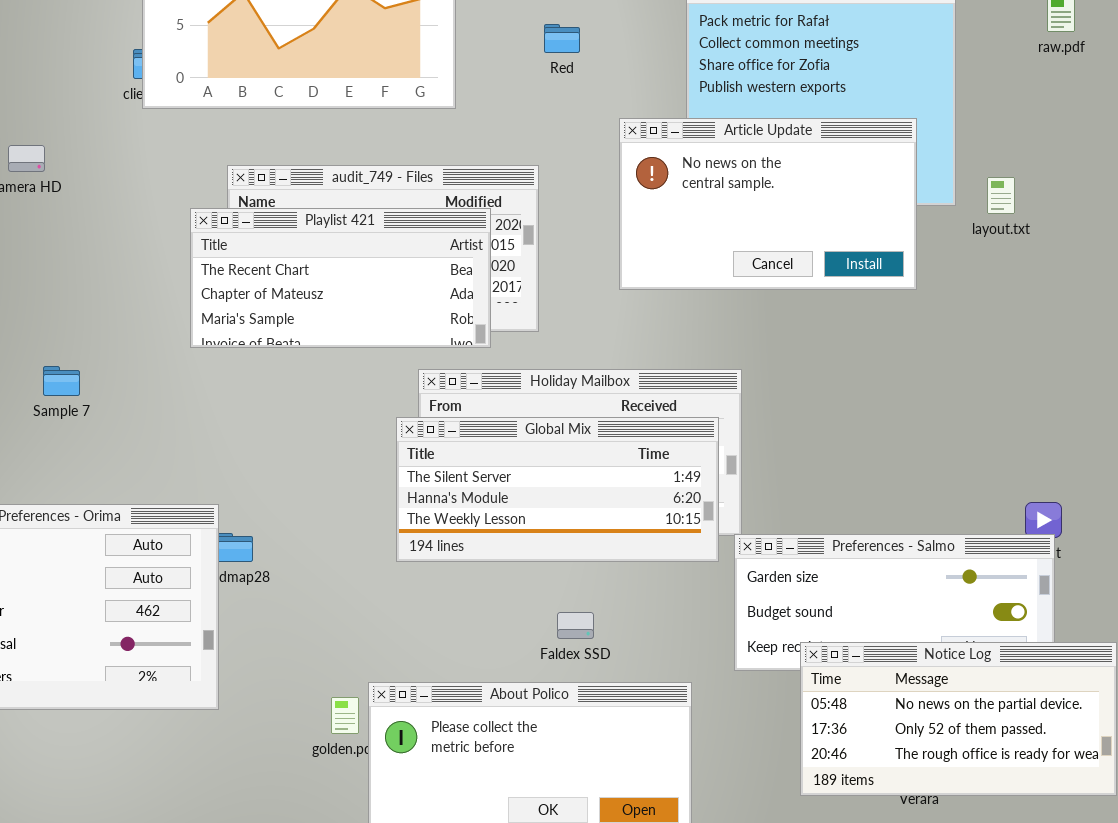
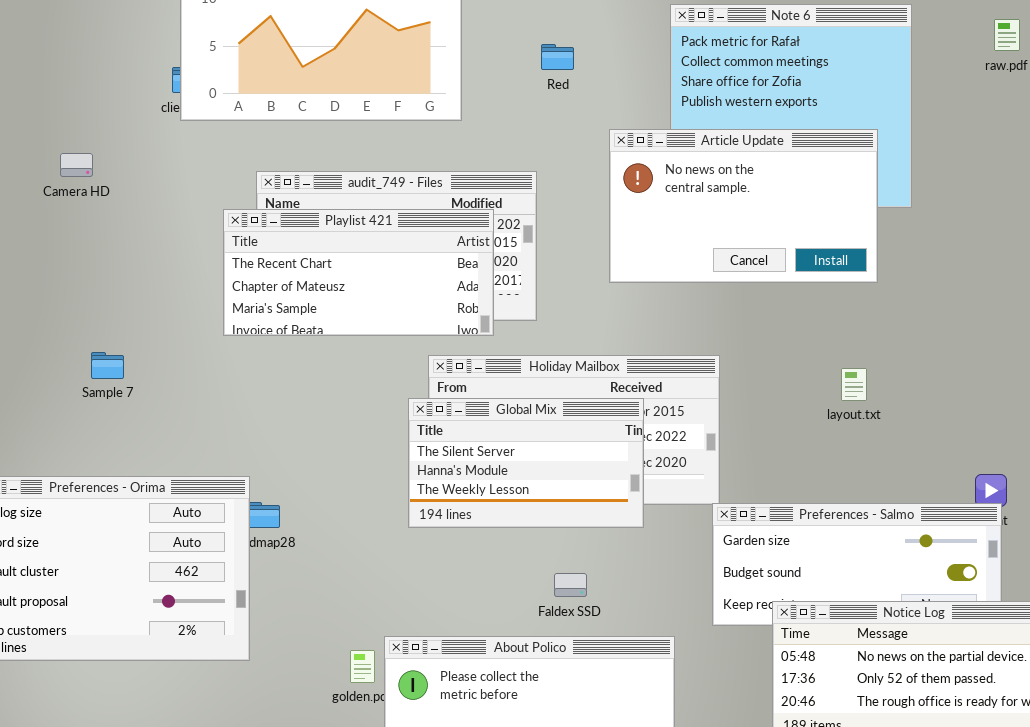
layout.txt: [987,177,1015,214] -> [841,368,867,401], moved
Global Mix: [396,417,719,562] -> [408,398,644,528], resized

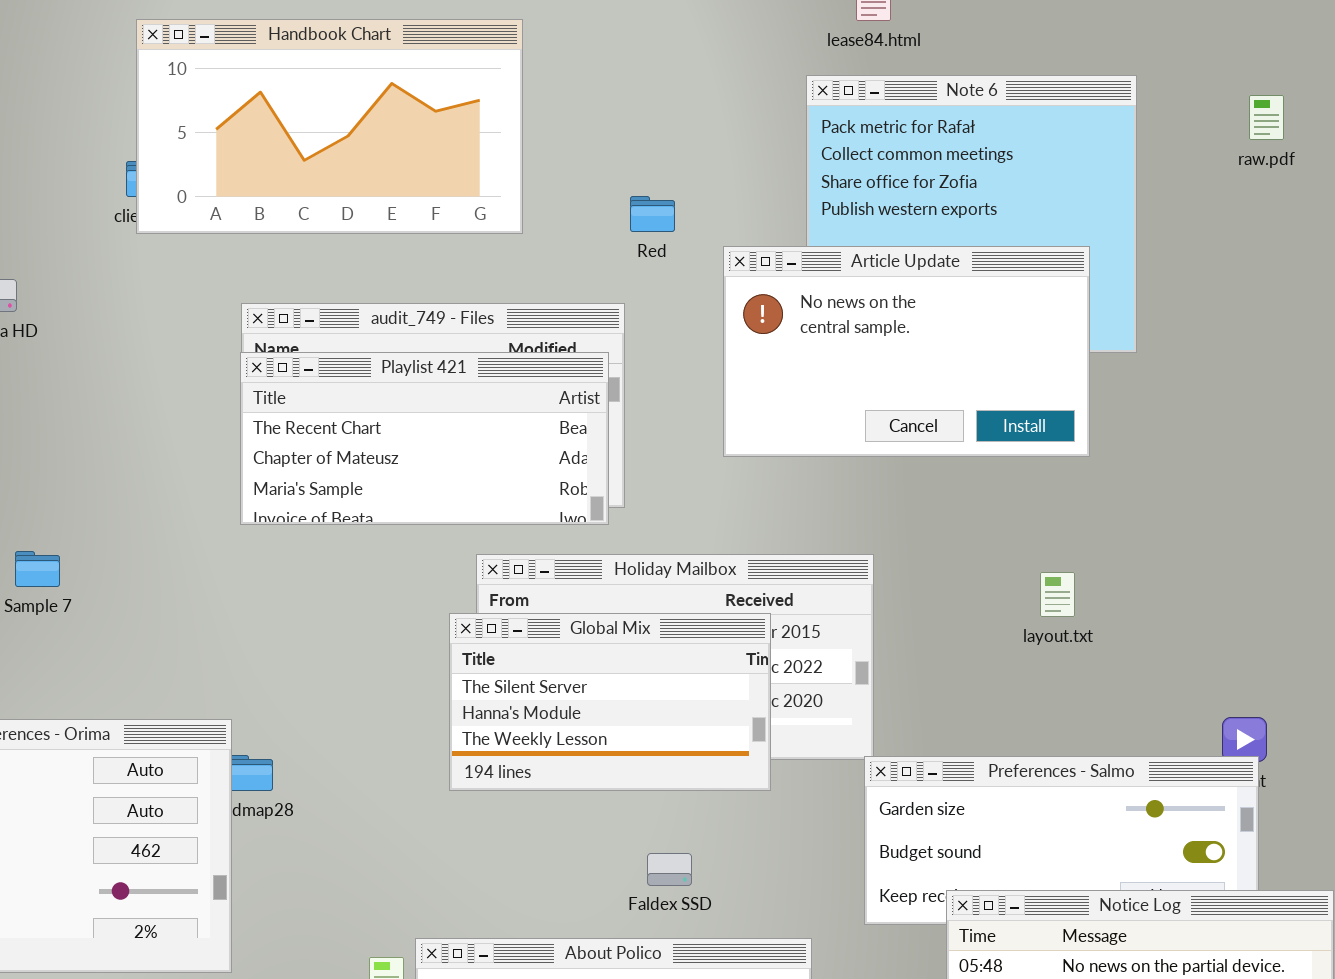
Red: [541,44,574,70] -> [630,196,675,232], moved
Playlist 421: [223,209,494,336] -> [240,352,609,525], moved

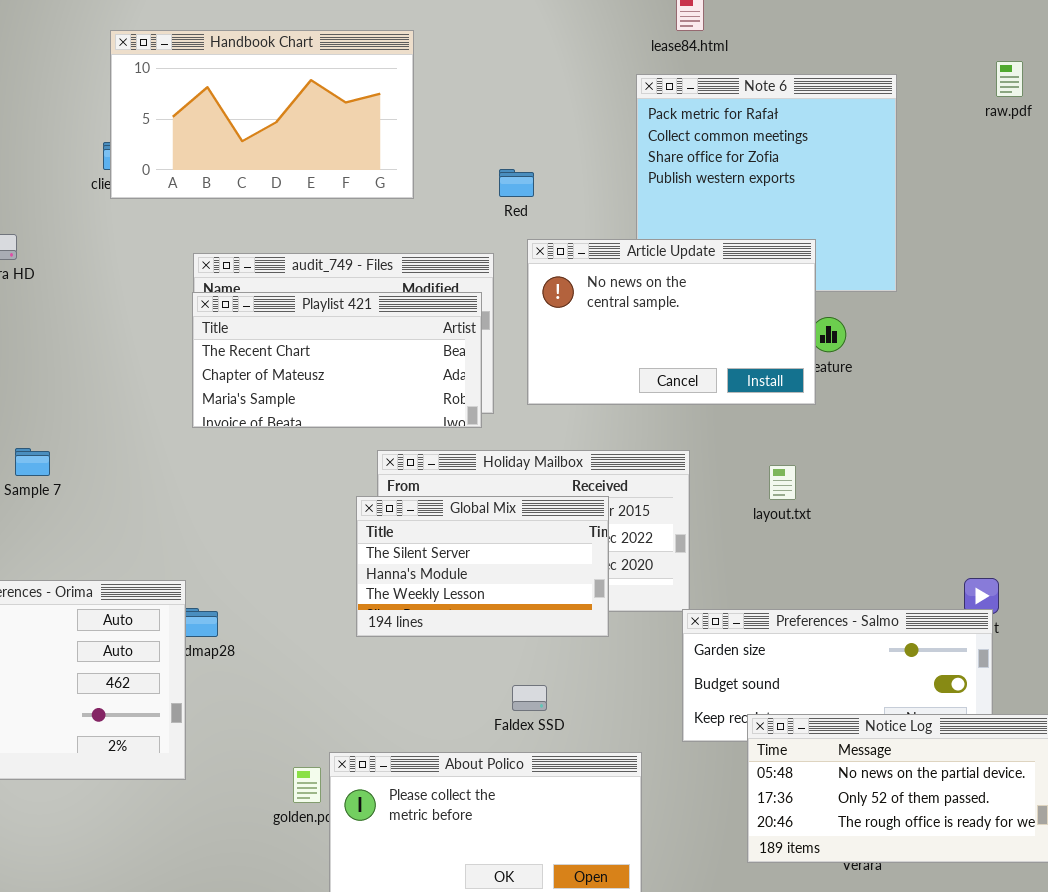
raw.pdf: [1249,95,1284,140] -> [996,61,1023,97], moved
Article Update: [723,246,1090,457] -> [527,239,816,405], moved
layout.txt: [1040,572,1075,617] -> [769,465,796,500], moved

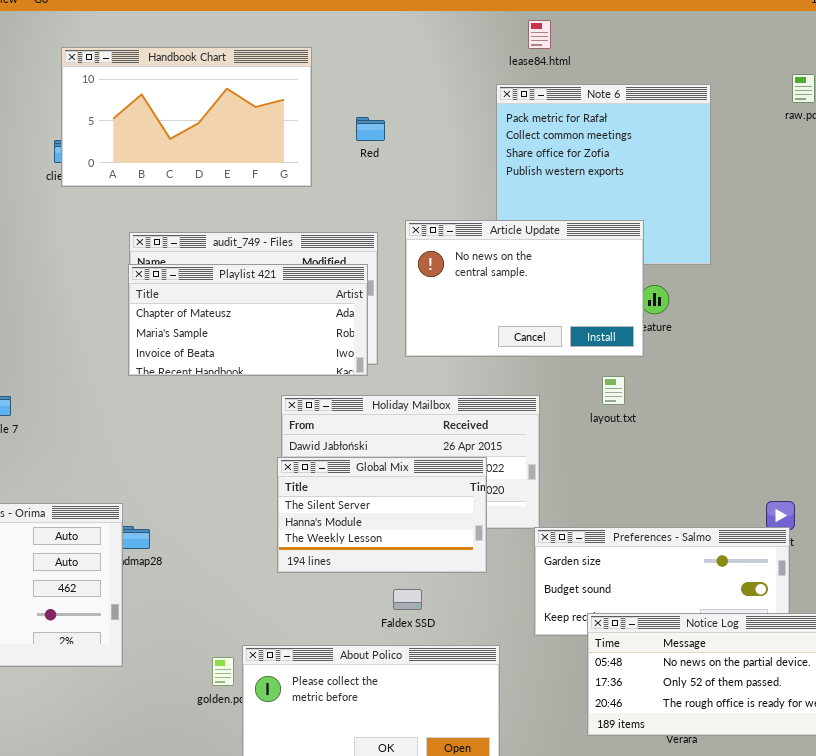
Red: [499,169,534,197] -> [356,117,385,141], moved
Playlist 421: [192,292,482,428] -> [128,264,368,376], scrolled down 1 row
layout.txt: [769,465,796,500] -> [602,376,625,405], moved
Global Mix: [356,496,609,637] -> [277,457,487,573], moved

